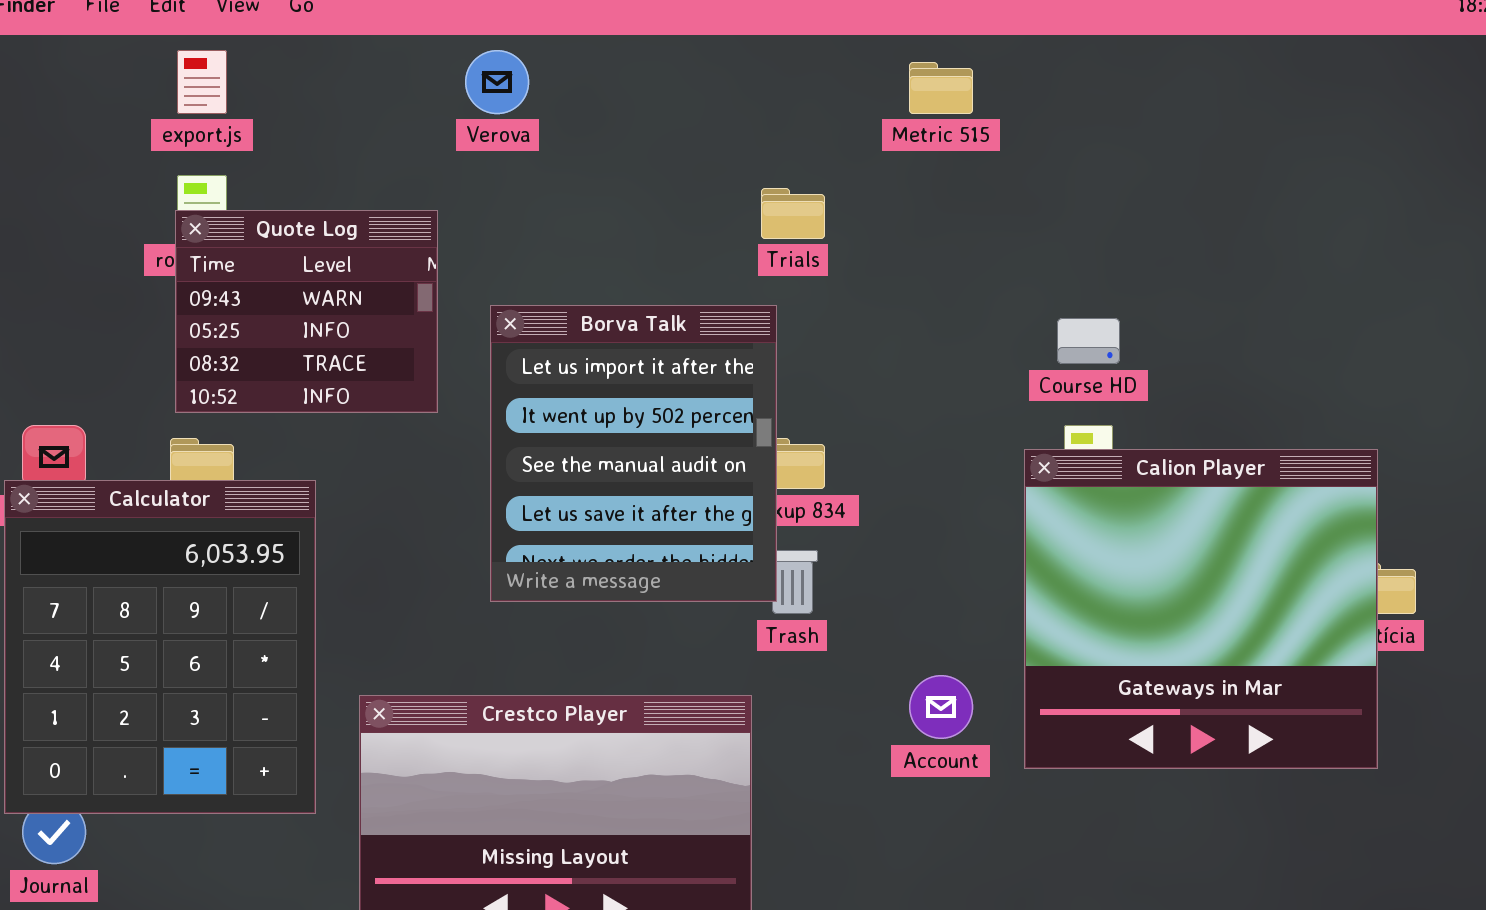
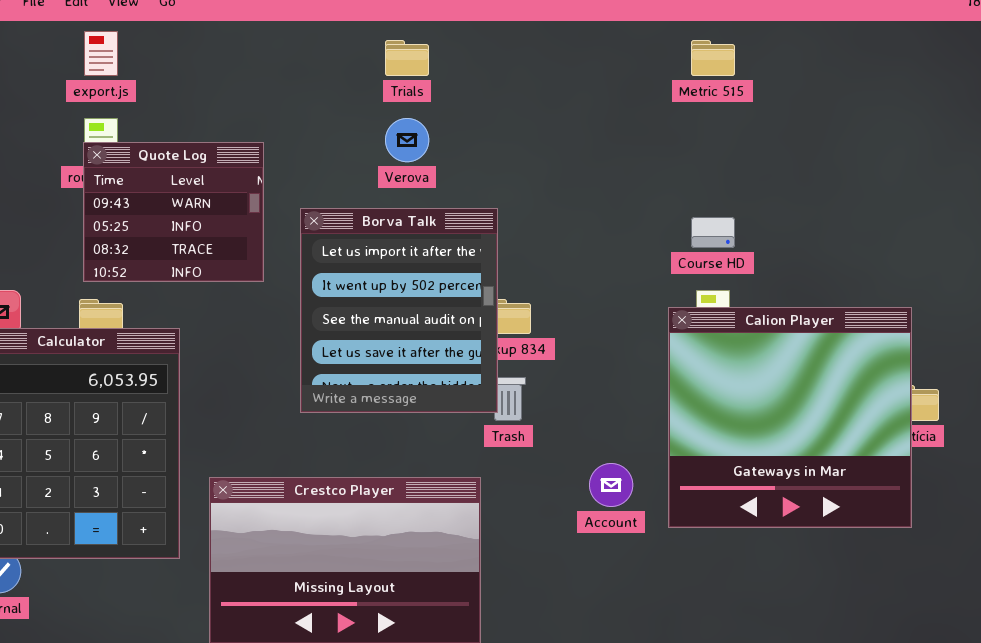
Verova: [465,50,529,114] -> [385,118,429,162], moved
Metric 515: [909,62,973,114] -> [691,40,735,76], moved
Trials: [761,188,825,239] -> [385,40,429,76], moved

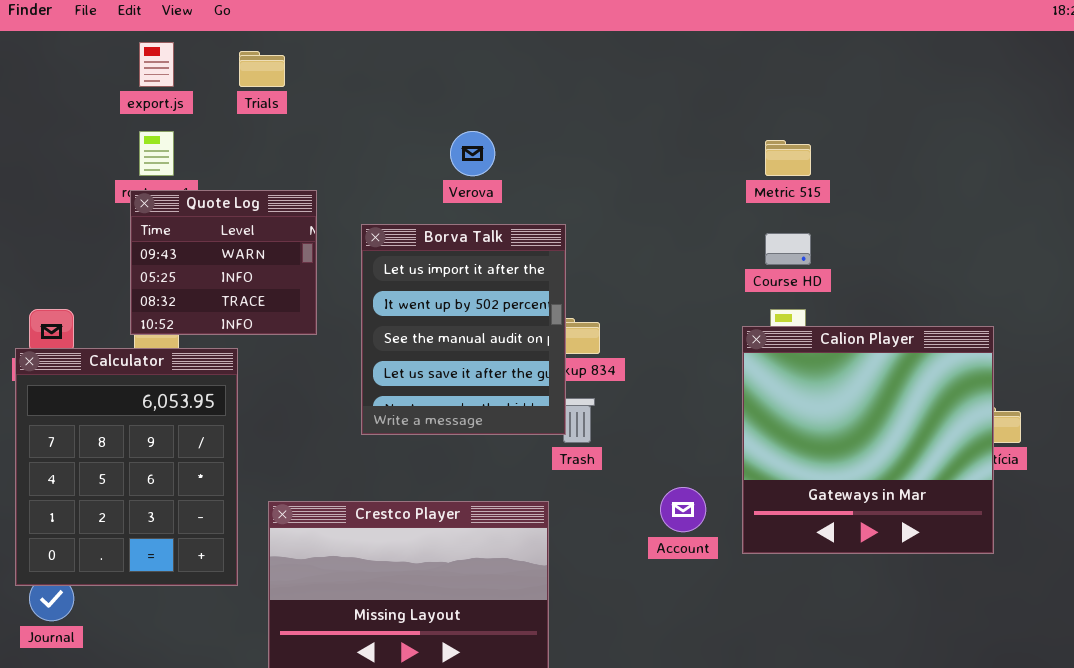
Trials: [385,40,429,76] -> [239,51,285,87], moved
Metric 515: [691,40,735,76] -> [765,140,811,176], moved
Quote Log: [83,142,264,282] -> [130,190,317,335], moved

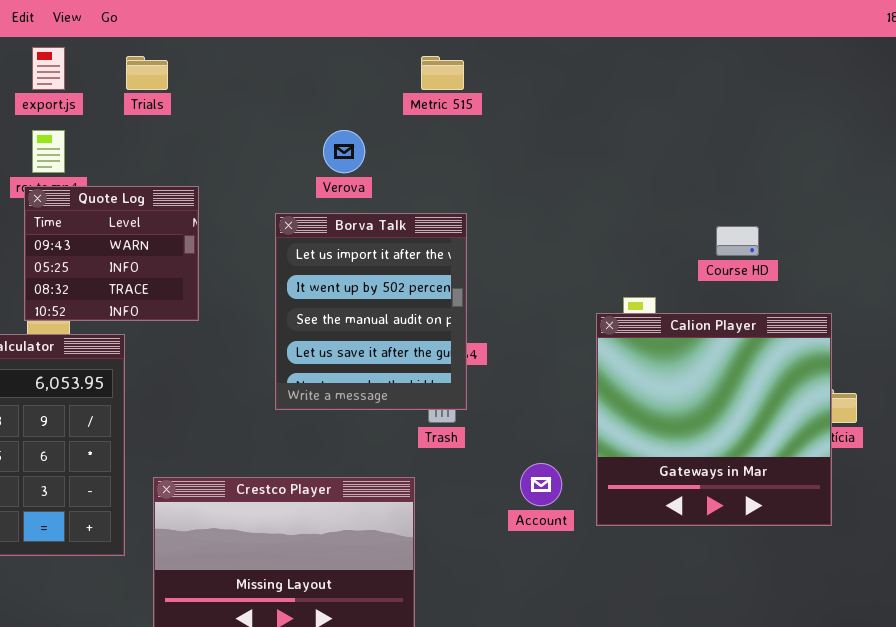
Metric 515: [765,140,811,176] -> [421,56,464,90], moved
Borva Talk: [361,224,566,435] -> [275,213,467,410], moved
Course HD: [765,233,811,265] -> [716,226,759,256], moved

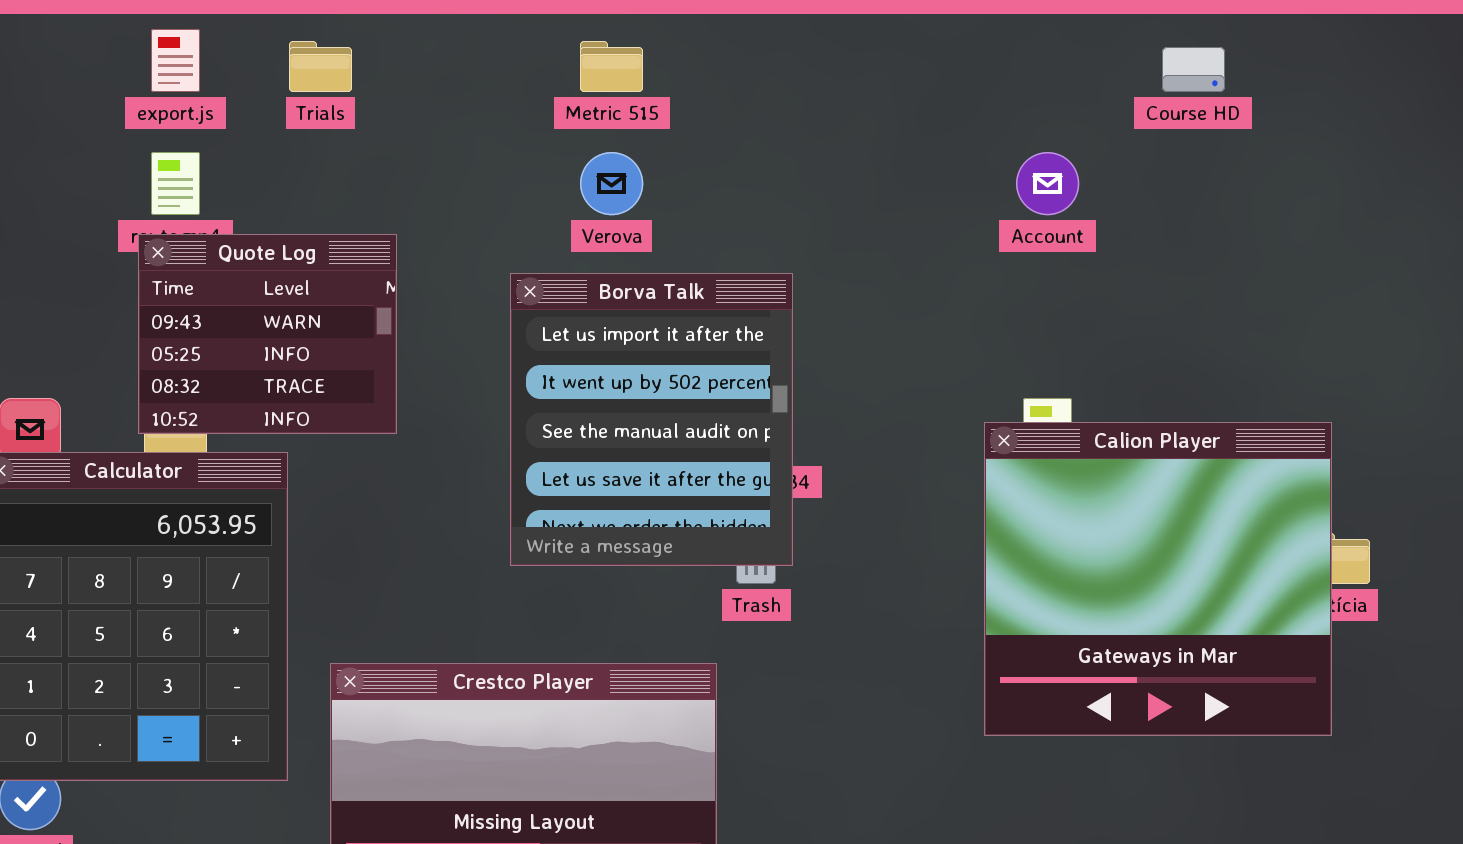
Metric 515: [421,56,464,90] -> [580,41,643,92], moved
Course HD: [716,226,759,256] -> [1162,47,1225,92], moved
Account: [520,463,562,506] -> [1016,152,1079,215], moved

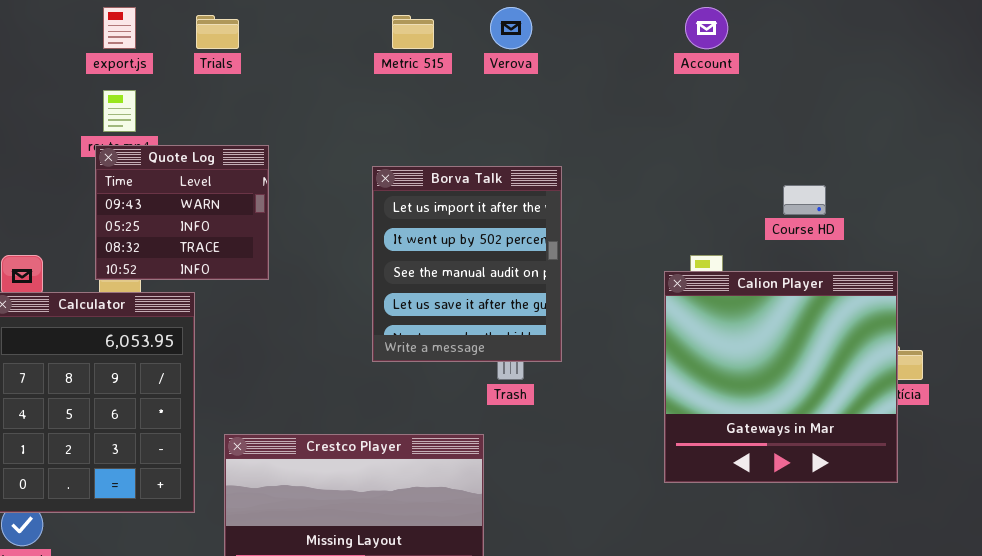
Course HD: [1162,47,1225,92] -> [783,185,826,215], moved
Verova: [580,152,643,215] -> [490,7,532,49], moved
Account: [1016,152,1079,215] -> [685,7,728,49], moved
Borva Talk: [510,273,793,566] -> [372,166,562,362], moved

